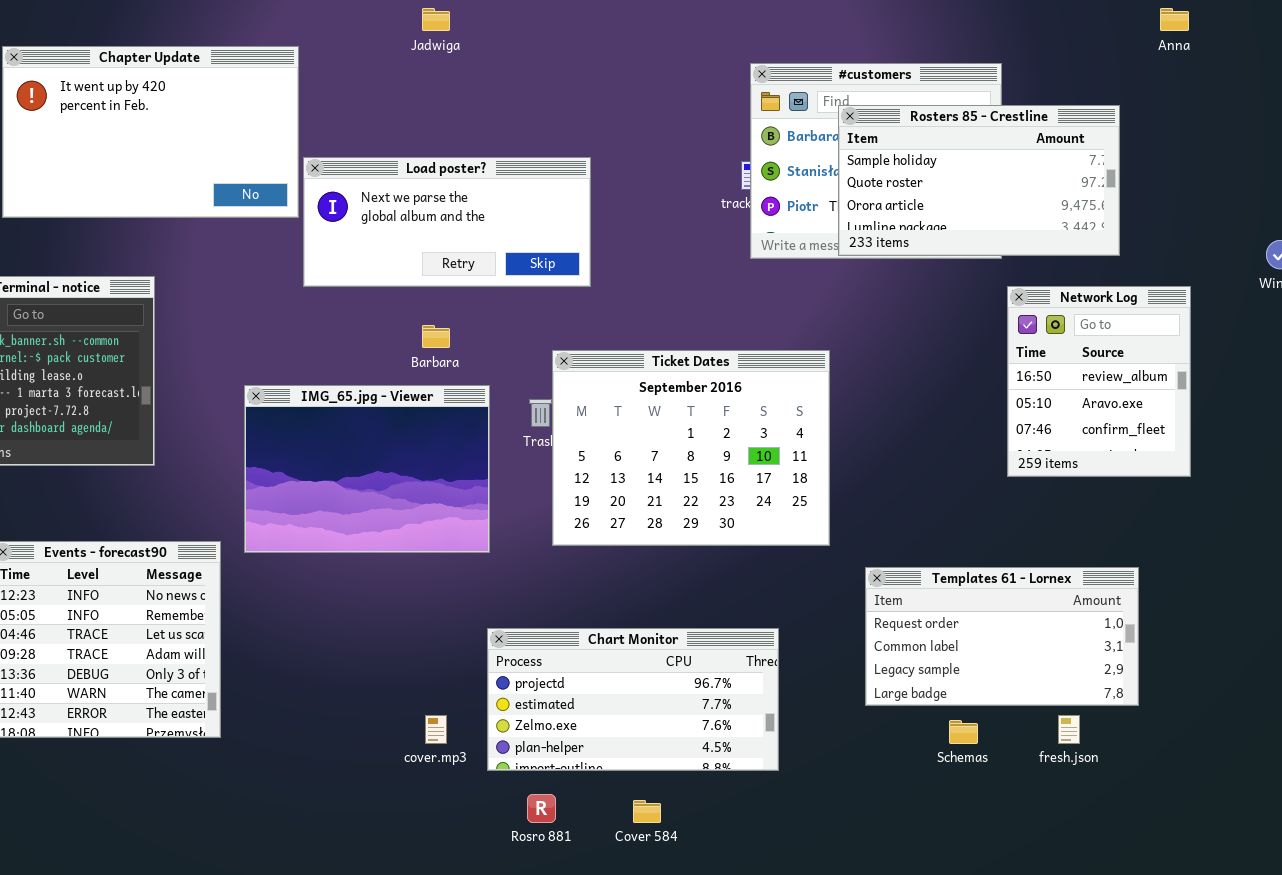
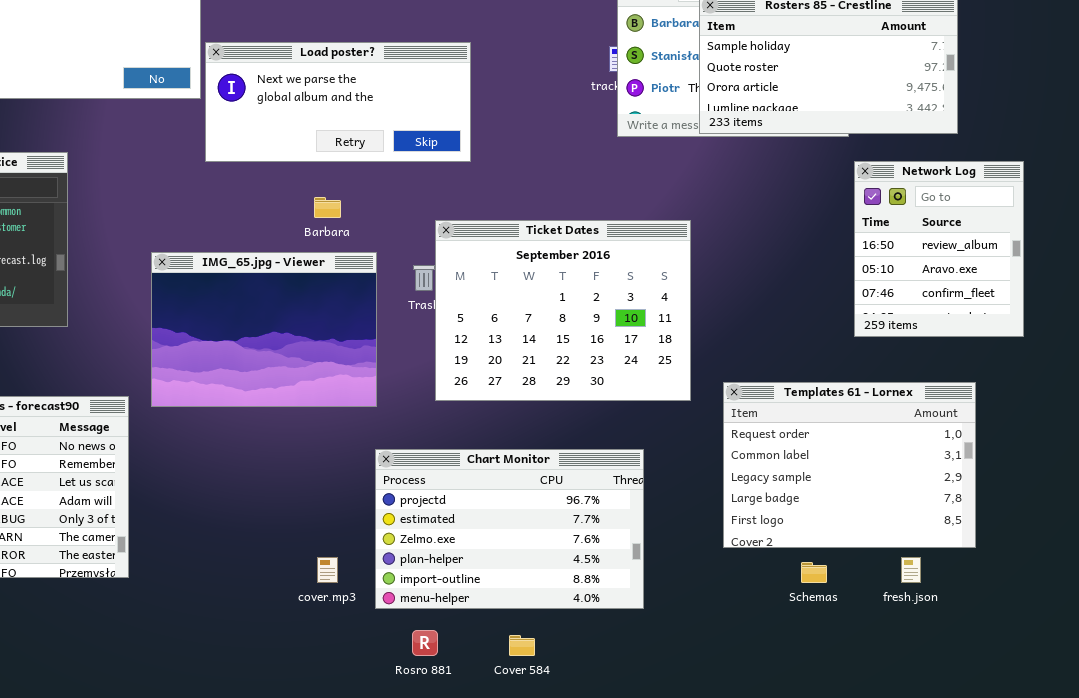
Templates 61 - Lornex: [865,567,1139,706] -> [723,382,976,548], resized
Chart Monitor: [487,628,779,771] -> [375,449,644,609], resized

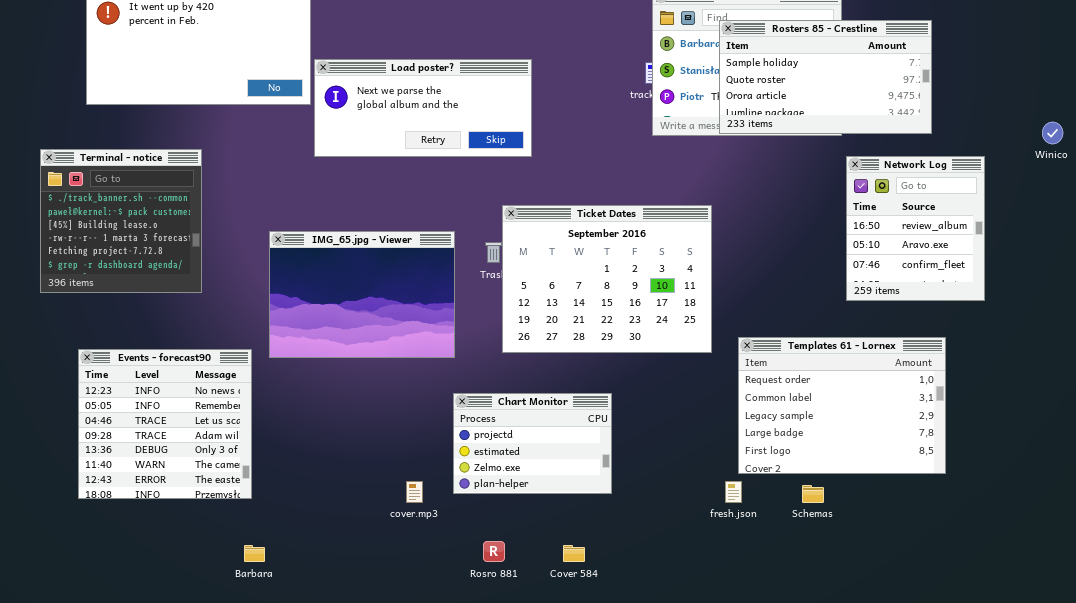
Barbara: [314,197,341,218] -> [244,545,265,562], moved
Chart Monitor: [375,449,644,609] -> [453,393,612,494], resized
fresh.json: [901,557,921,583] -> [725,481,742,503], moved

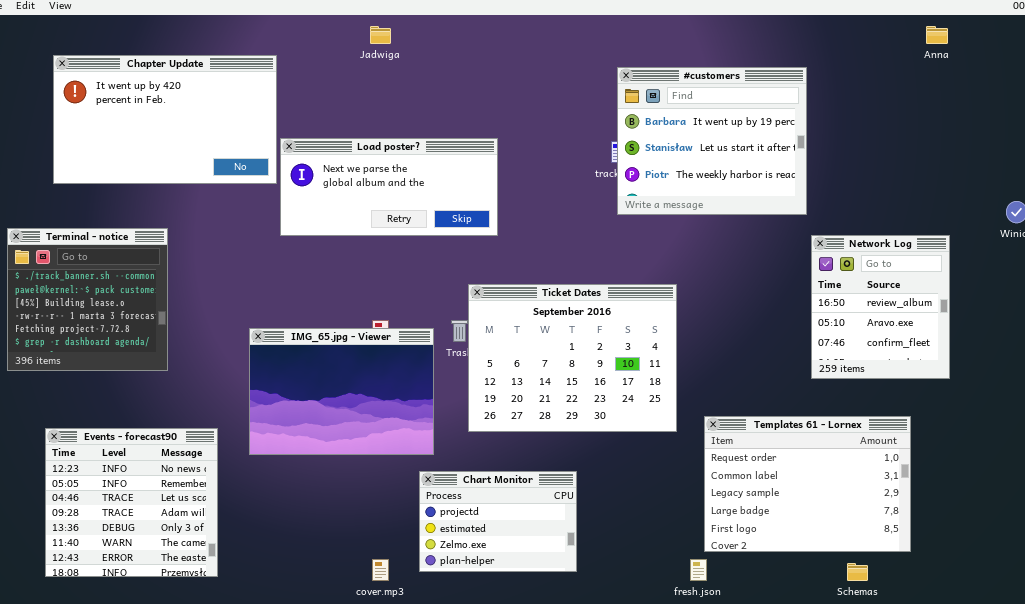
Rosters 85 - Crestline: [719,20,932,134] -> none, closed
IMG_65.jpg - Viewer: [269,231,455,358] -> [249,328,434,455], moved
Schemas: [802,485,824,503] -> [847,563,868,581], moved

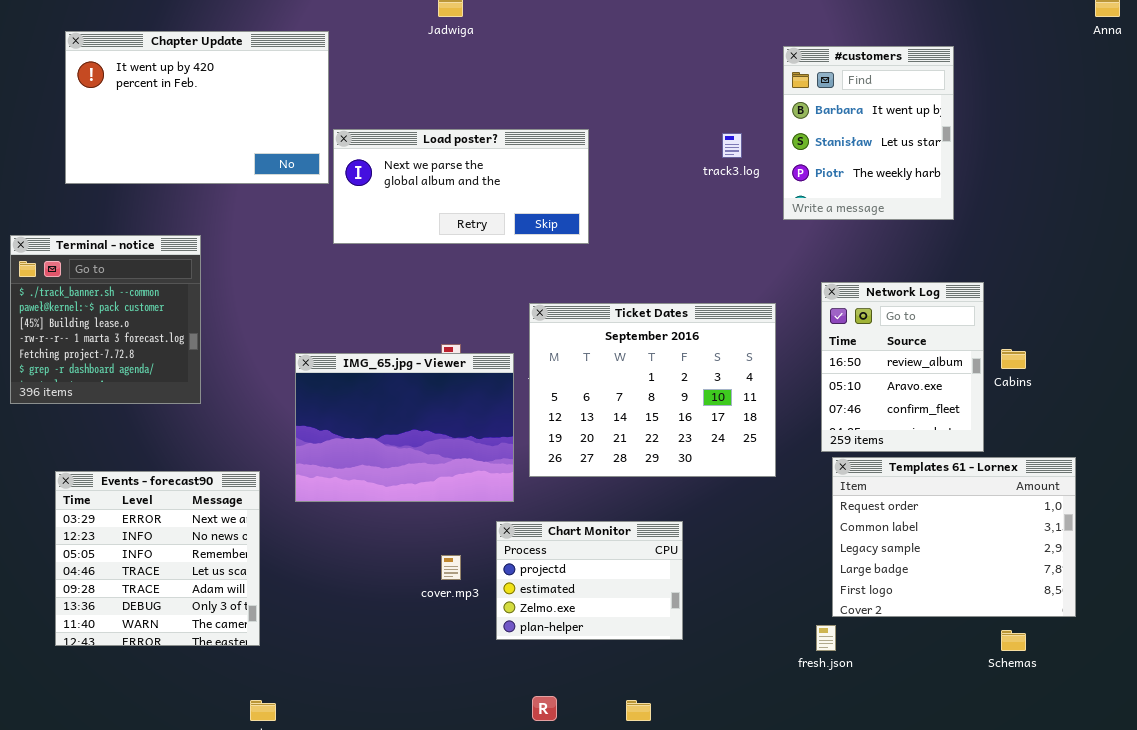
#customers: [617,67,807,215] -> [783,46,954,220], resized
Network Log: [811,235,950,379] -> [821,282,984,452], moved
Ticket Dates: [468,284,677,432] -> [529,303,776,477], moved
Events - forecast90: [45,428,218,577] -> [55,471,260,646], scrolled up 1 row
cover.mp3: [372,559,389,581] -> [441,555,461,580], moved

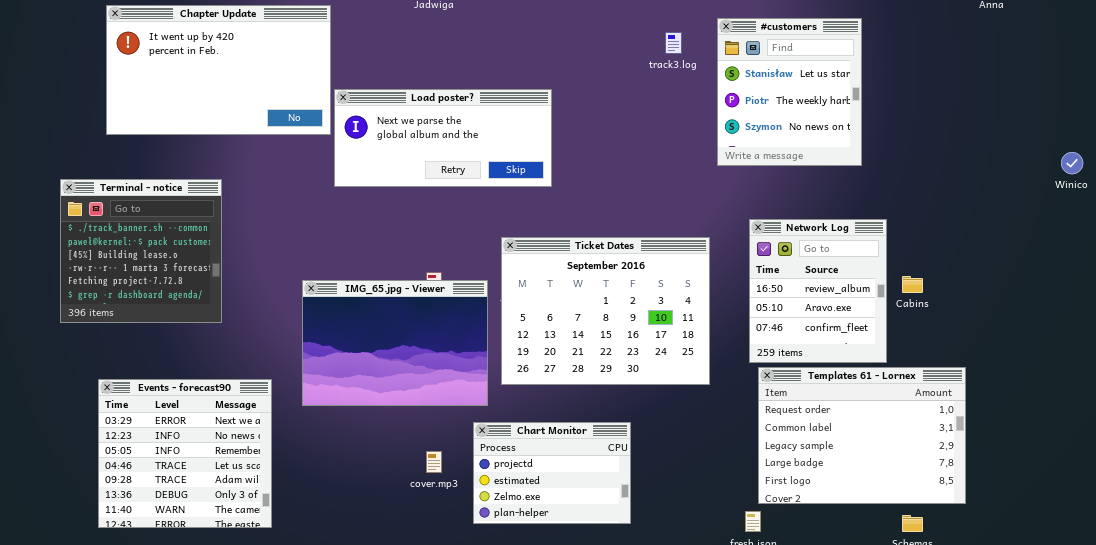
#customers: [783,46,954,220] -> [717,18,862,166], scrolled down 1 row
track3.log: [722,133,742,158] -> [665,32,682,54], moved

